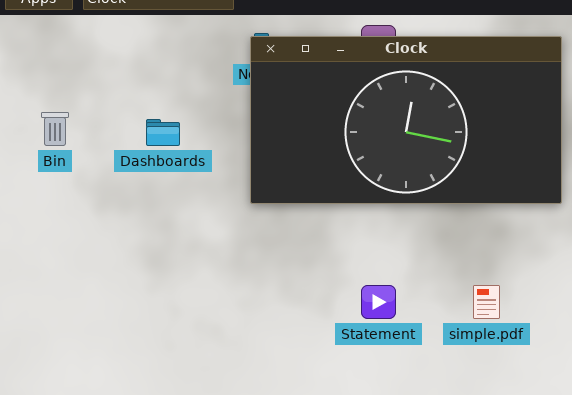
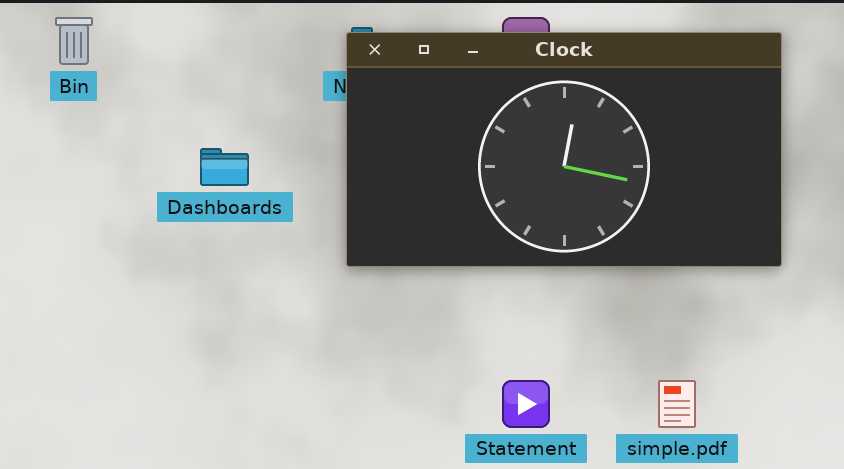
Bin: [41,112,69,146] -> [55,17,93,65], moved

